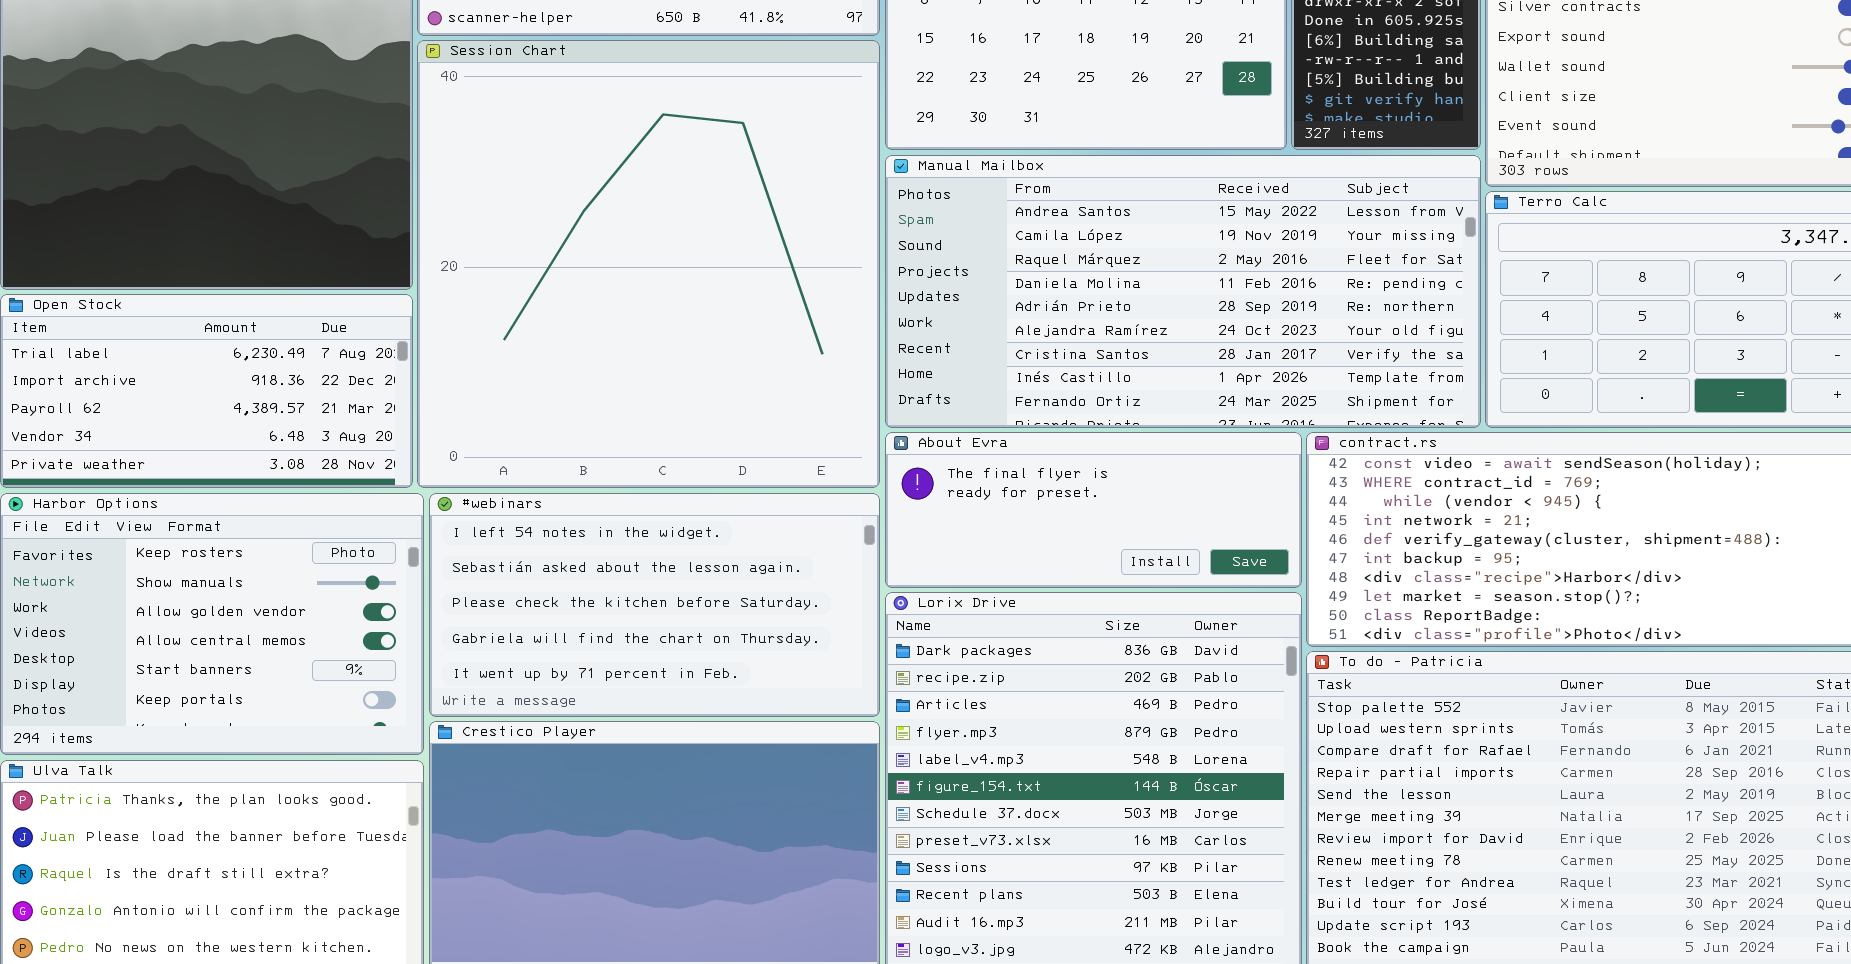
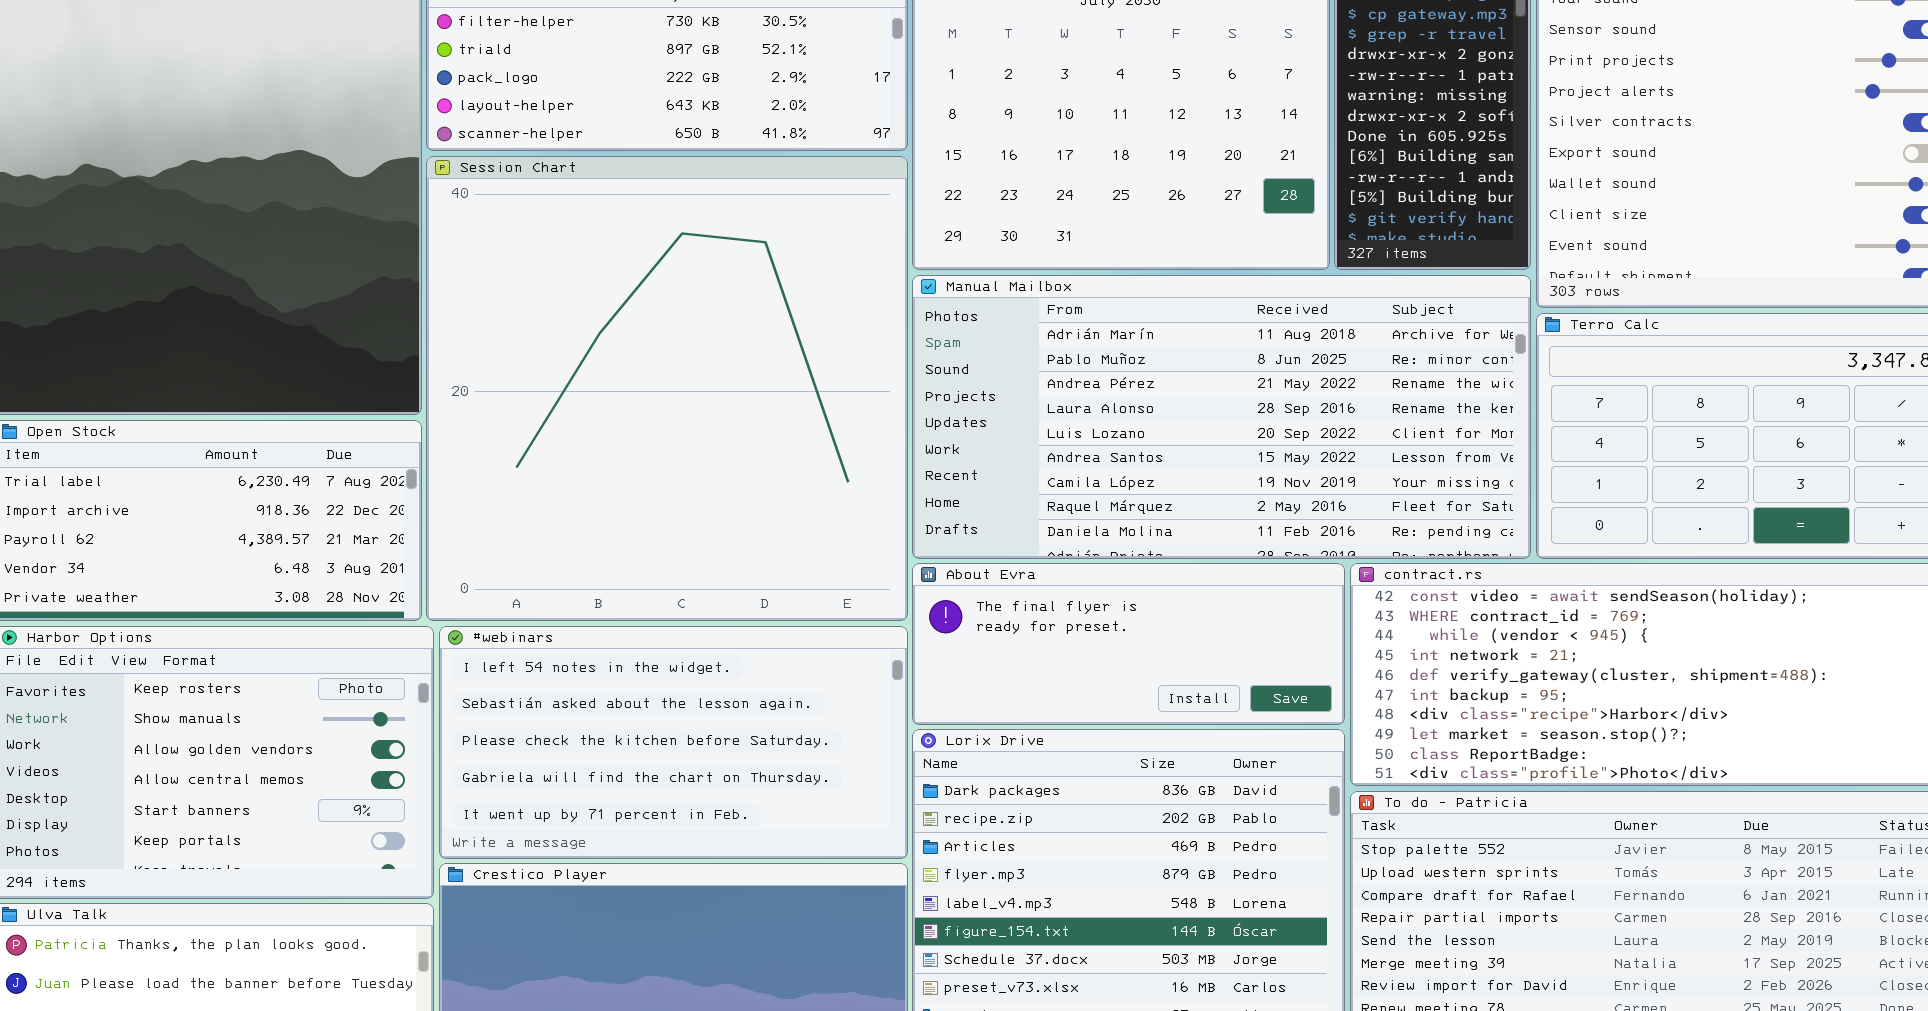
Manual Mailbox: [885,155,1481,428] -> [912,275,1531,559], scrolled up 5 rows

